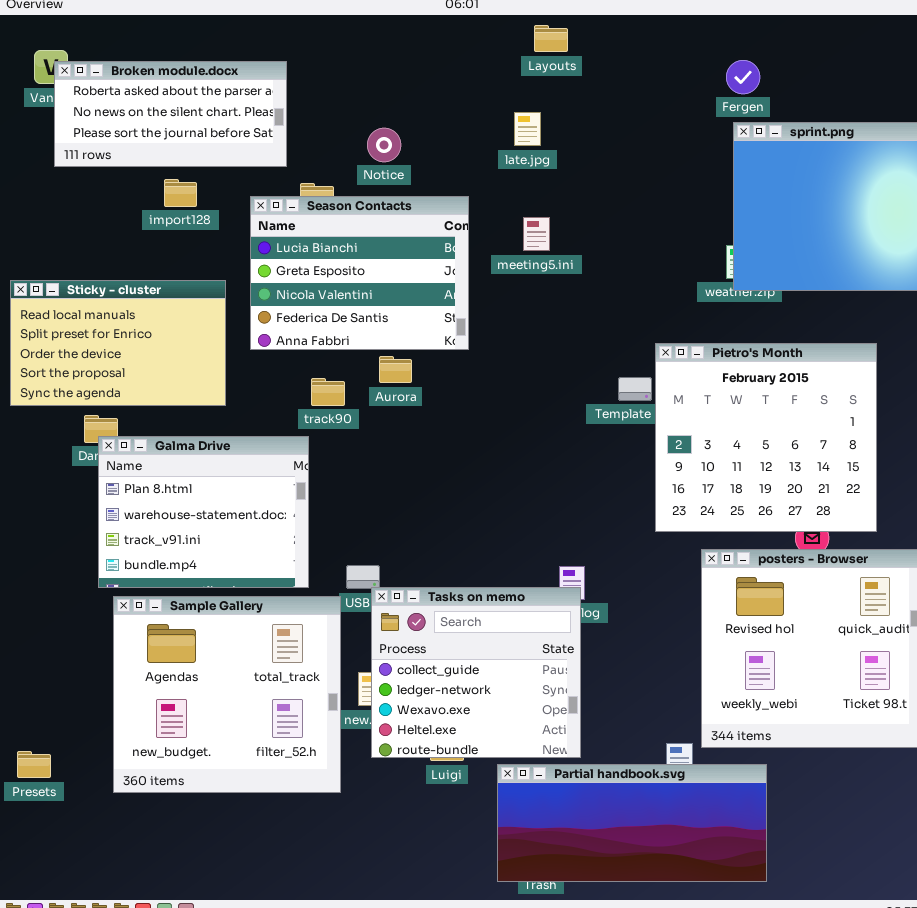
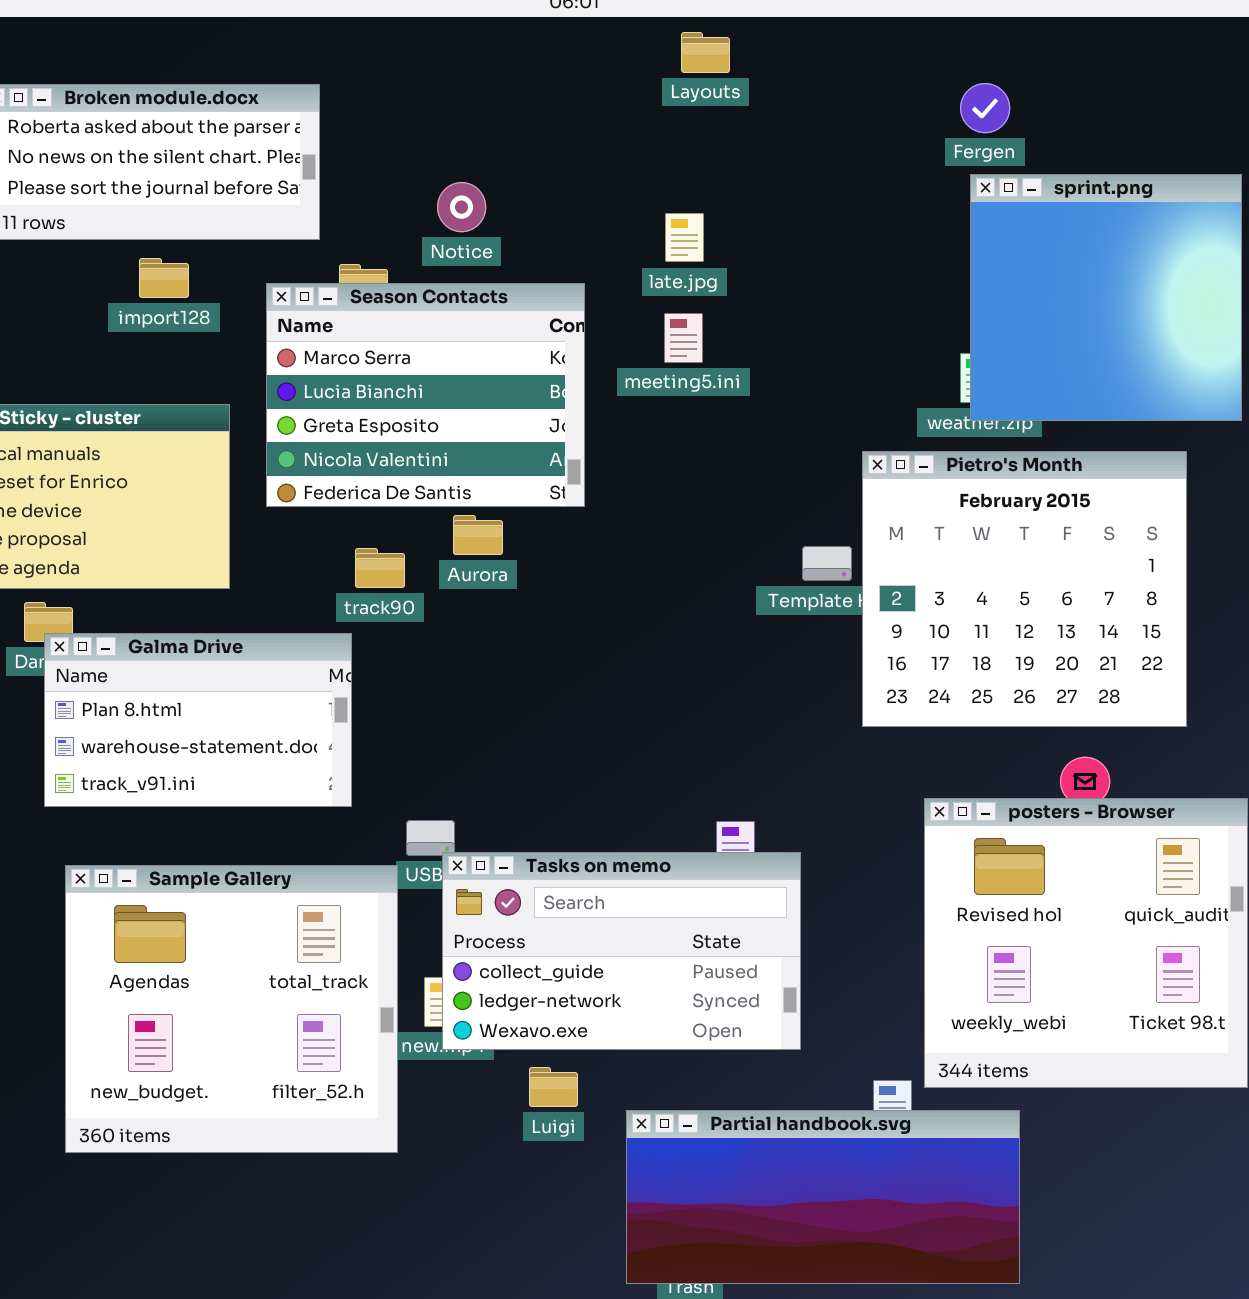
late.jpg: [514,112,541,146] -> [665,213,704,262], moved
Season Contacts: [250,196,469,350] -> [266,283,585,507], scrolled up 1 row
Pietro's Month: [655,343,877,532] -> [862,451,1187,727], moved
Galma Drive: [98,436,309,588] -> [44,633,352,807], resized
Tasks on memo: [371,587,581,758] -> [442,852,801,1050], resized

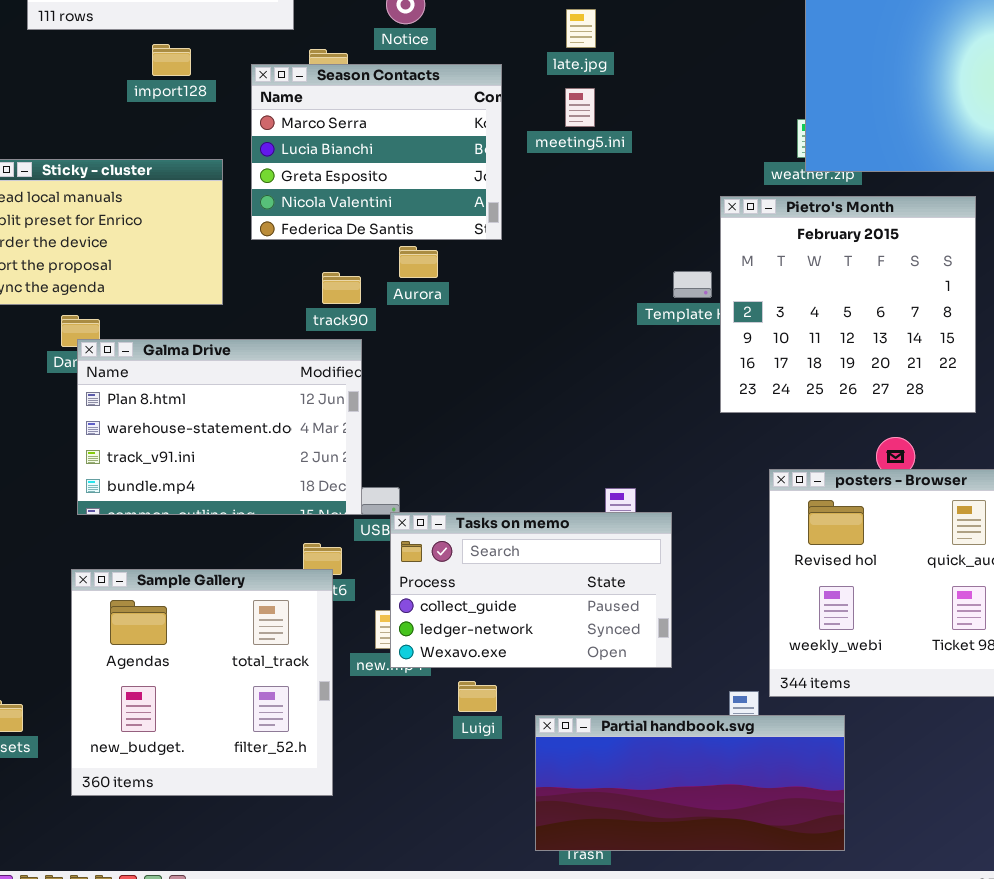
Galma Drive: [44,633,352,807] -> [77,339,362,515], resized
Sample Gallery: [65,865,398,1153] -> [71,569,333,796], moved

